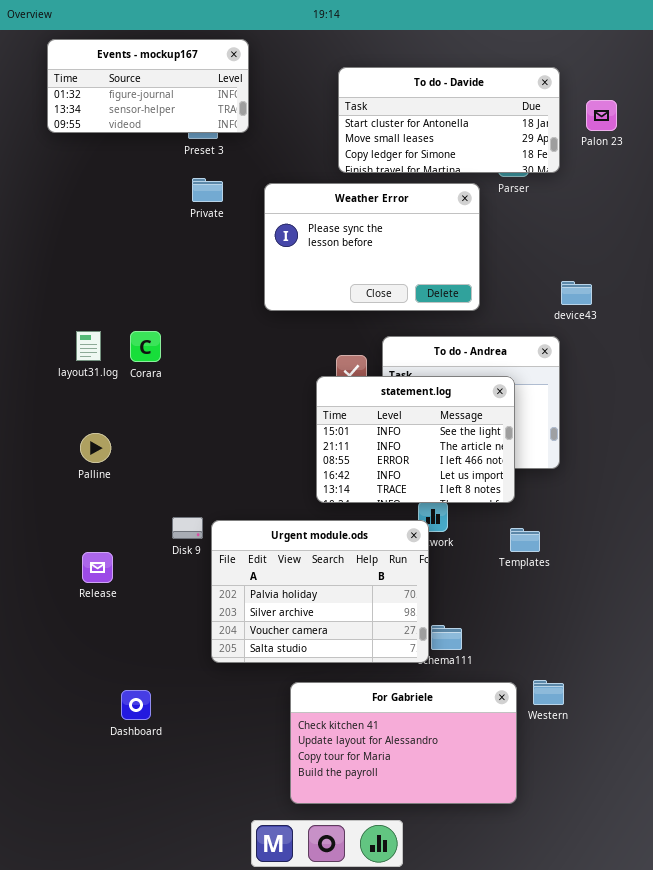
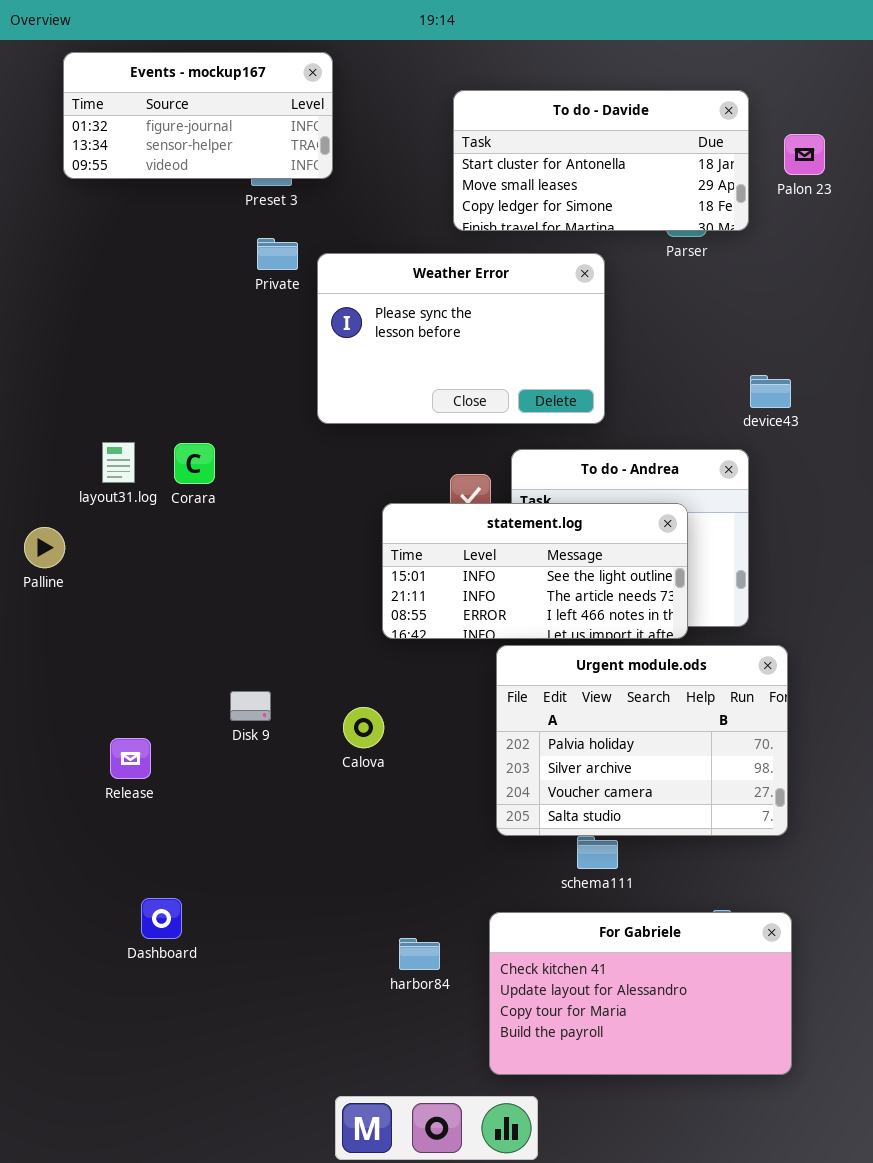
Weather Error: [264,183,480,311] -> [317,253,605,424], moved
statement.log: [316,376,515,503] -> [382,503,688,639], resized
Palline: [80,433,111,463] -> [24,527,65,568], moved
Urgent module.ods: [211,520,429,663] -> [496,645,788,836], moved
For Gabriele: [290,682,517,804] -> [489,912,792,1075], moved
Dashboard: [121,690,151,720] -> [141,898,182,939], moved

